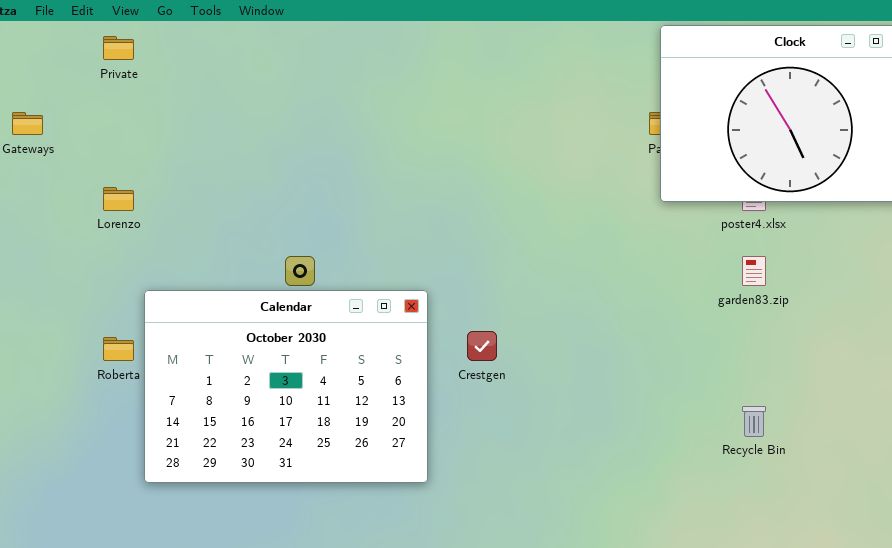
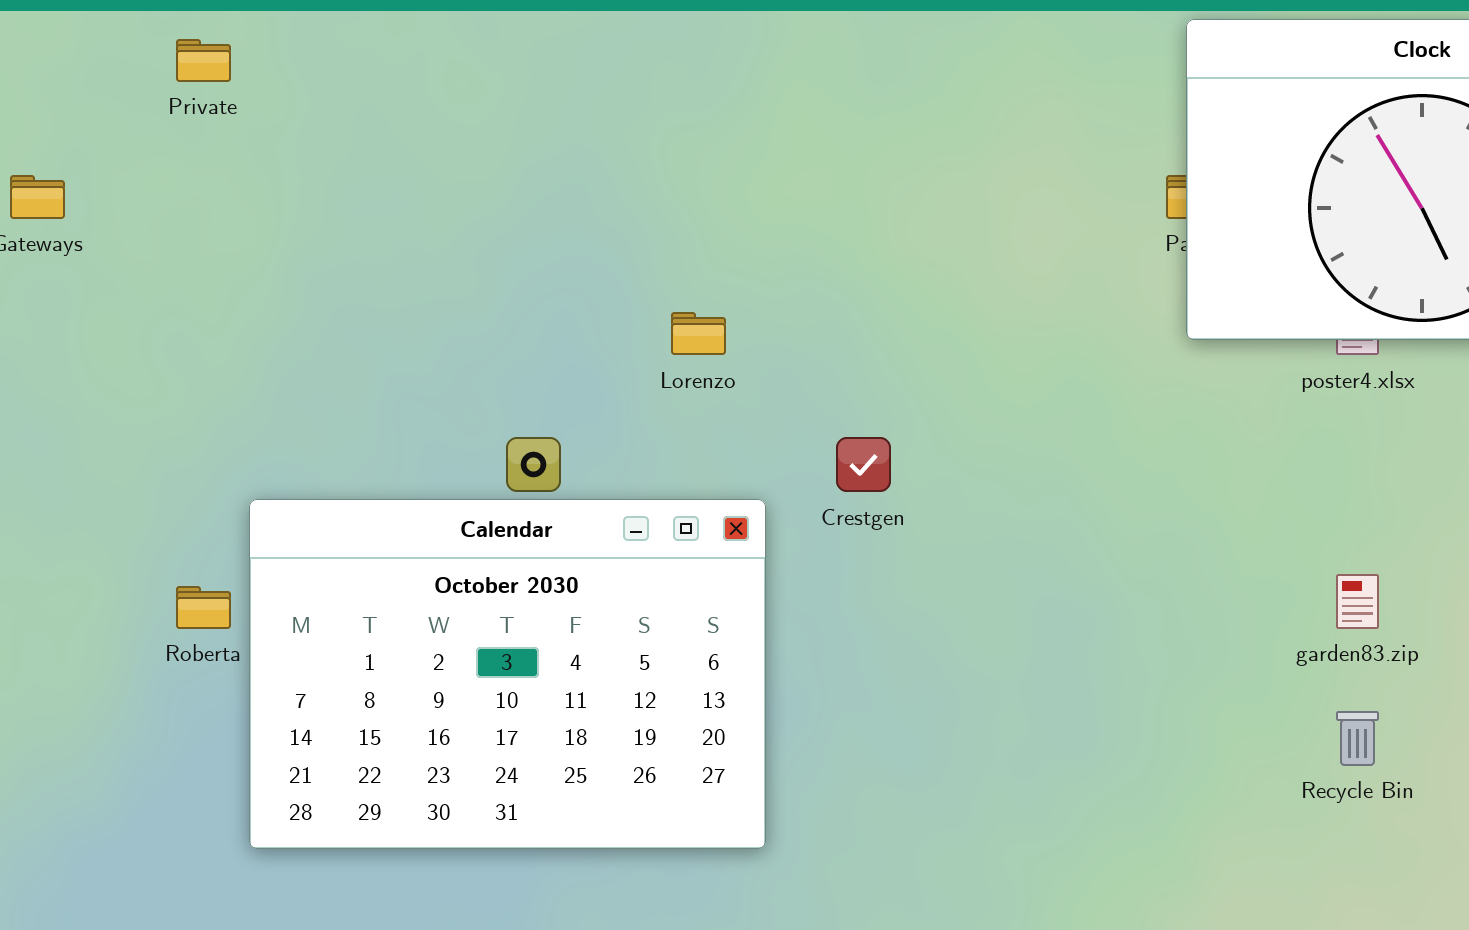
Lorenzo: [103,187,134,211] -> [671,312,726,355], moved
garden83.zip: [742,256,766,286] -> [1336,574,1379,629], moved
Crestgen: [467,331,497,361] -> [836,437,891,492], moved

